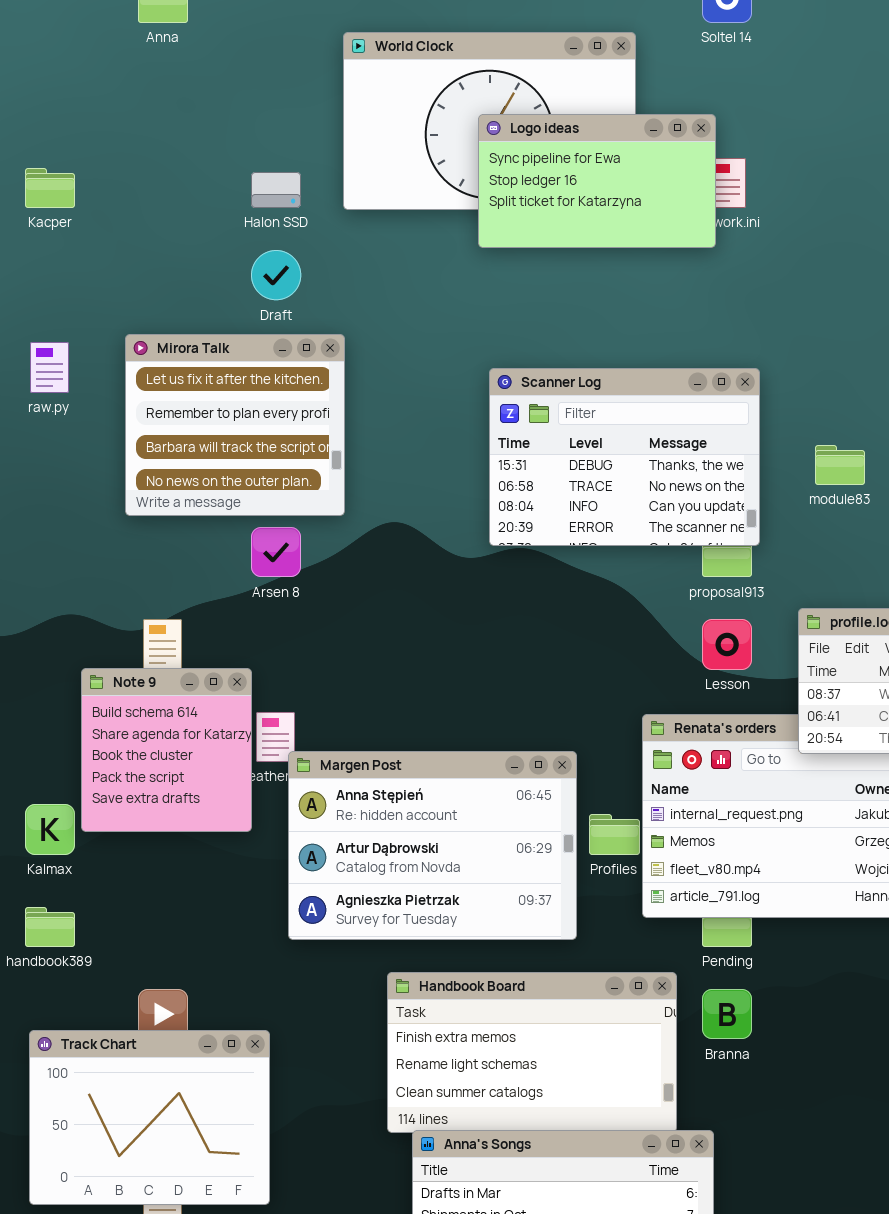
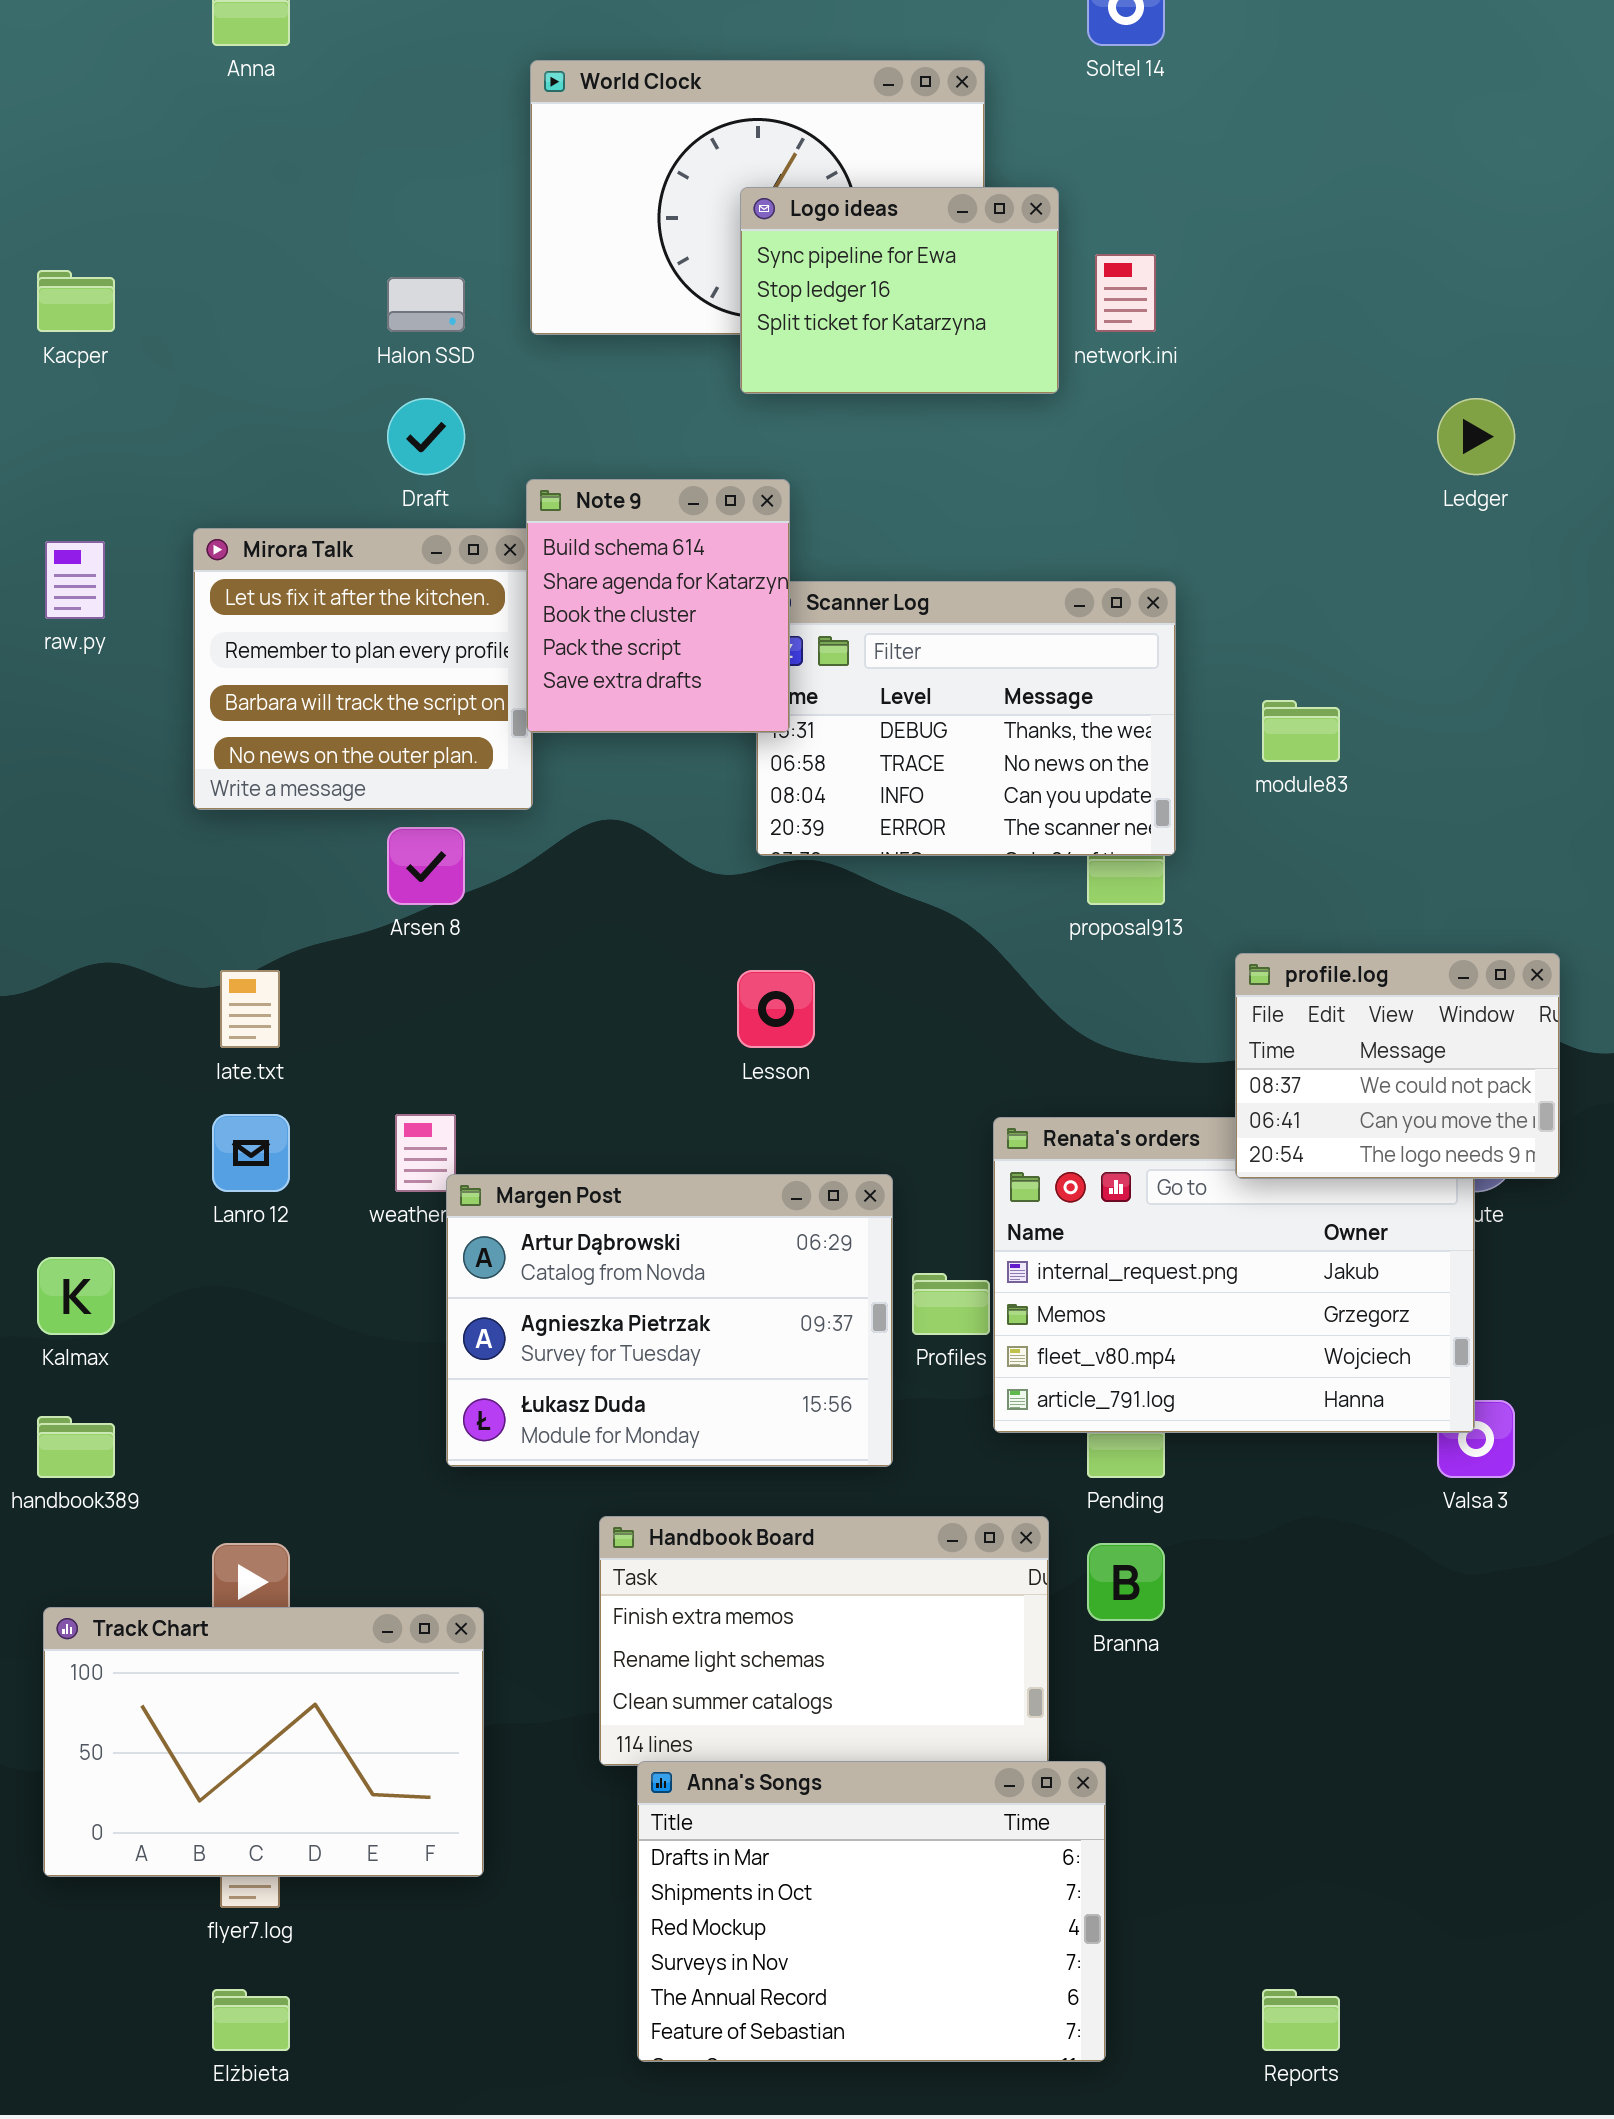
Logo ideas: [478,114,716,248] -> [740,187,1059,394], resized
Lesson: [702,619,752,670] -> [737,970,815,1048], moved
Note 9: [81,668,252,832] -> [526,479,790,733], moved
Margen Post: [288,751,577,940] -> [446,1174,893,1467], scrolled down 1 row
Track Chart: [29,1030,270,1205] -> [43,1607,484,1877], resized

